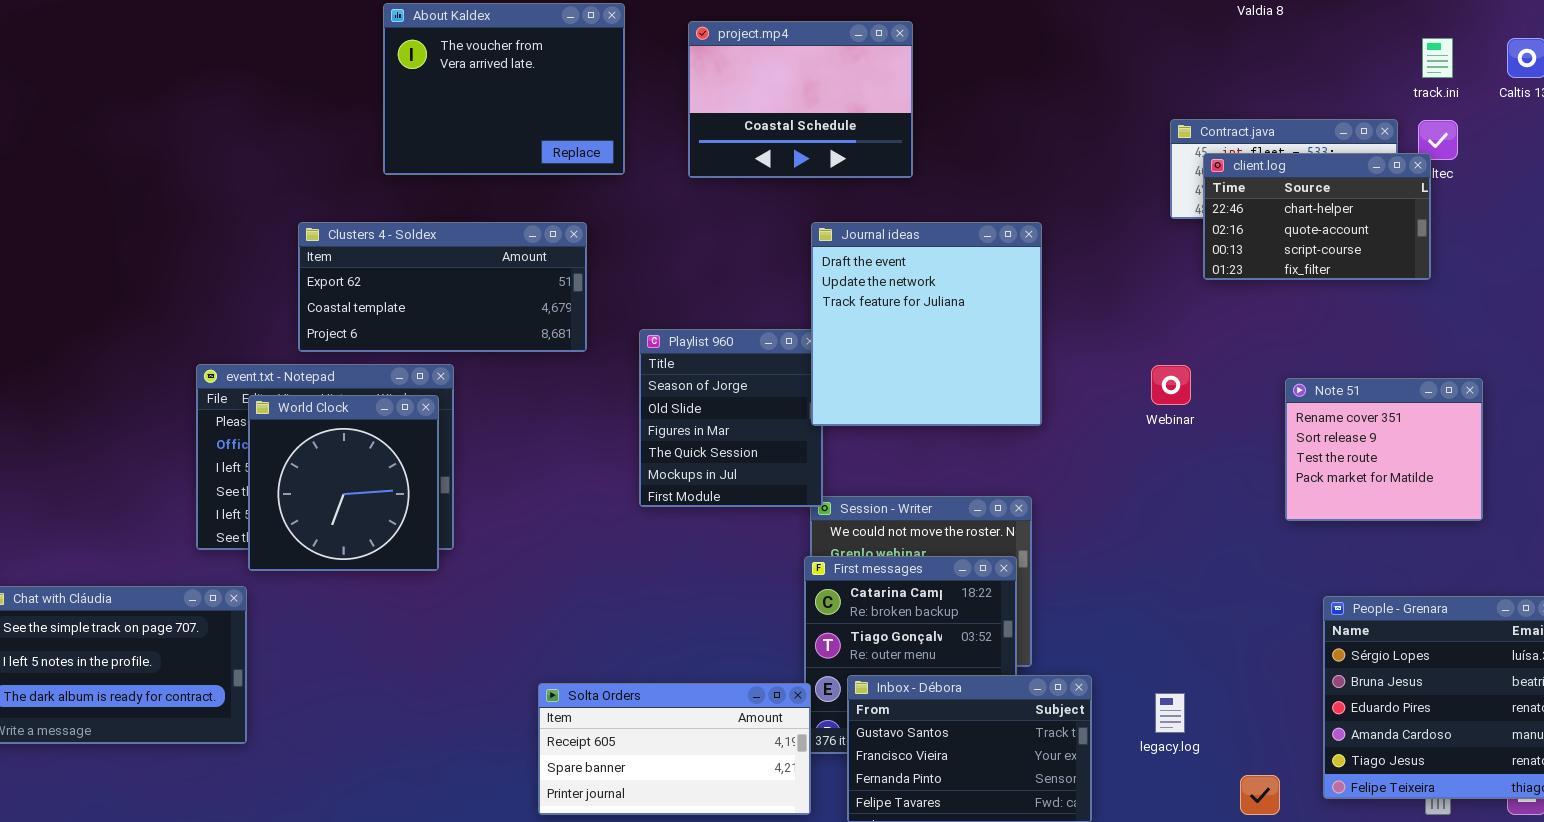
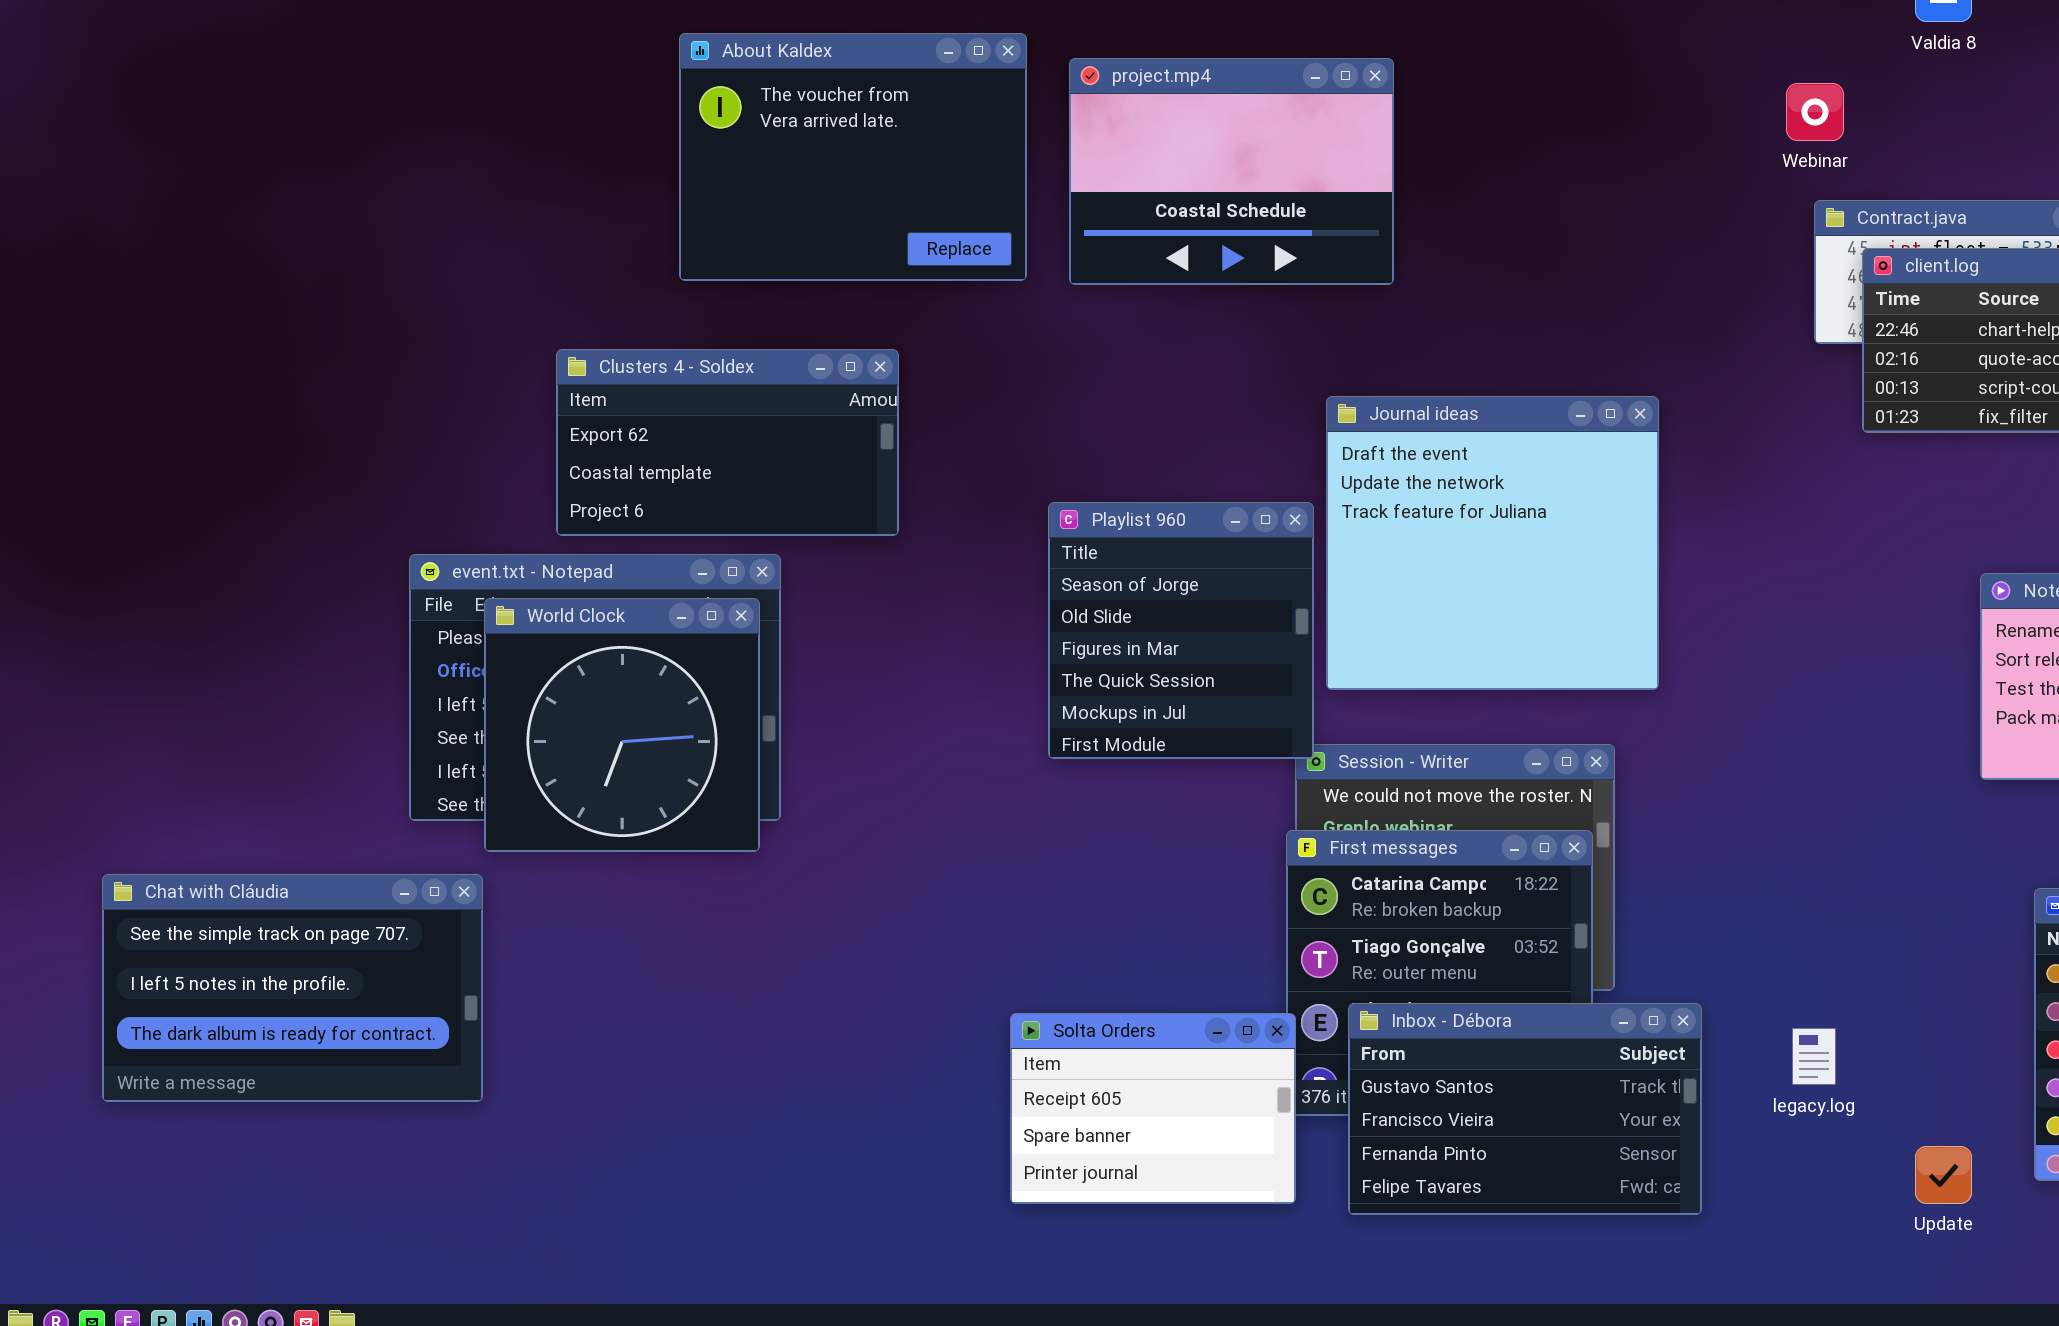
project.mp4: [688,21,913,178] -> [1069,58,1394,285], moved
Clusters 4 - Soldex: [298,222,587,352] -> [556,349,899,536], resized
Journal ideas: [811,222,1042,426] -> [1326,396,1659,690], moved
Webinar: [1151,365,1191,405] -> [1786,83,1844,141], moved
Solta Orders: [538,683,811,815] -> [1010,1013,1296,1204], resized

